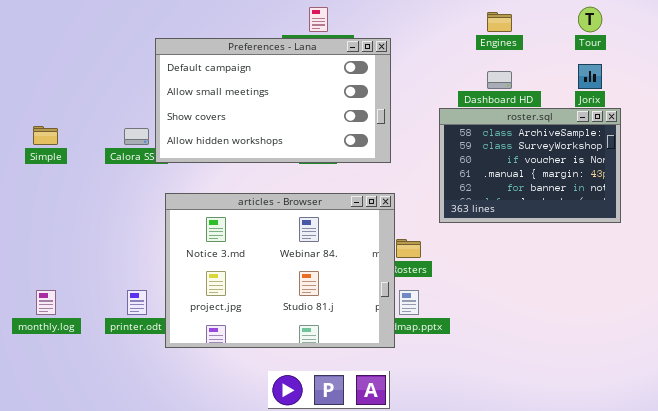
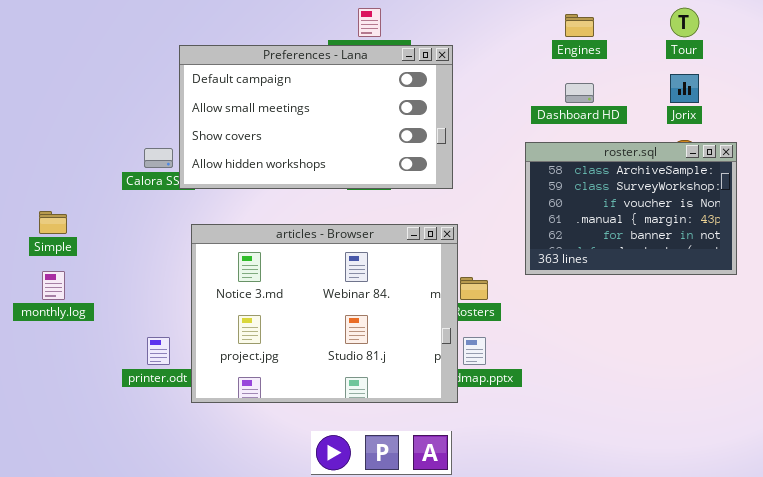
roster.sql: [439,108,621,223] -> [525,142,737,275], moved
Simple: [33,126,58,145] -> [39,211,67,234], moved
monthly.log: [36,290,56,315] -> [42,271,65,300], moved

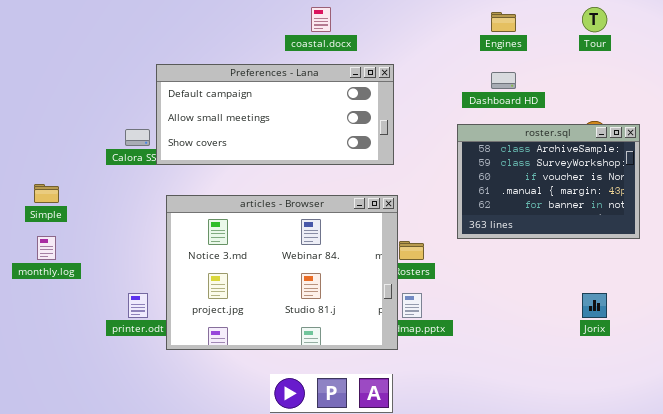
Preferences - Lana: [179,45,453,189] -> [156,64,394,165], resized
Jorix: [670,74,699,103] -> [582,293,607,318], moved

